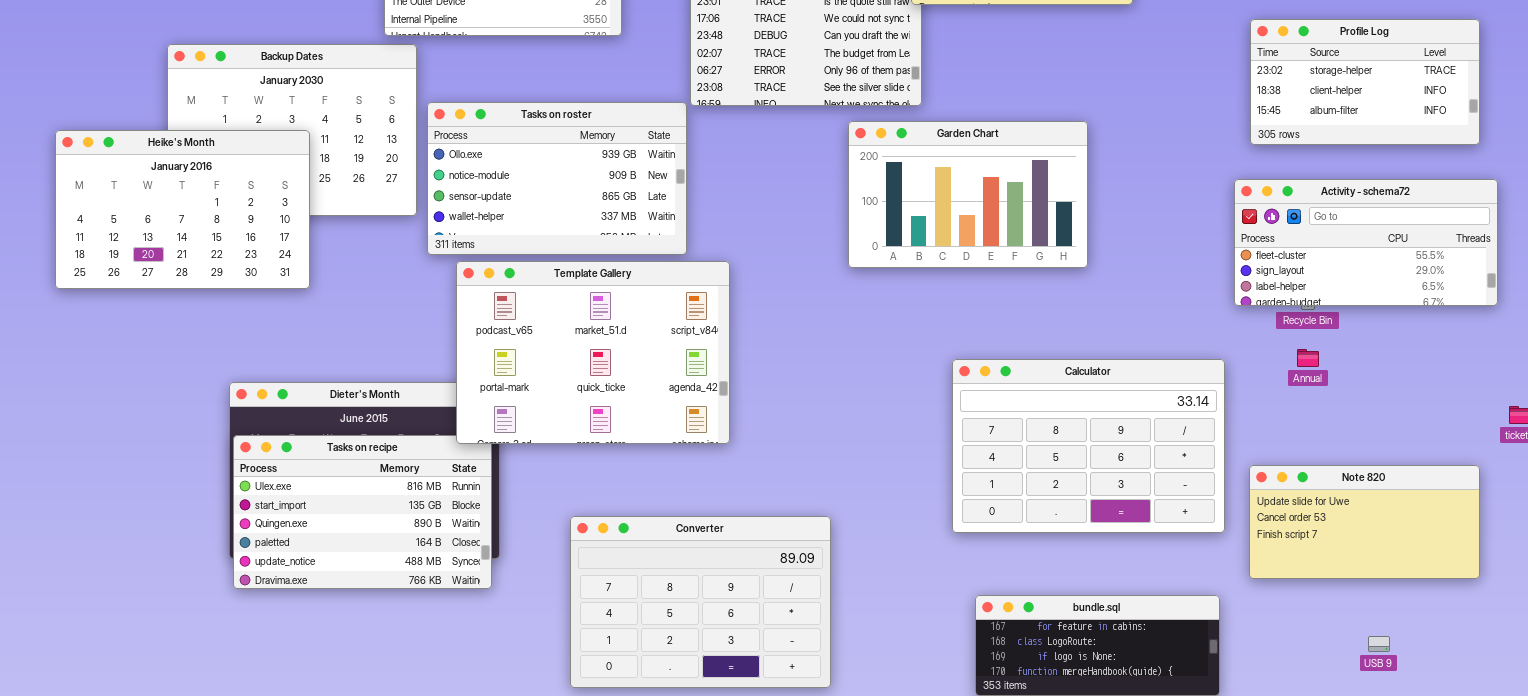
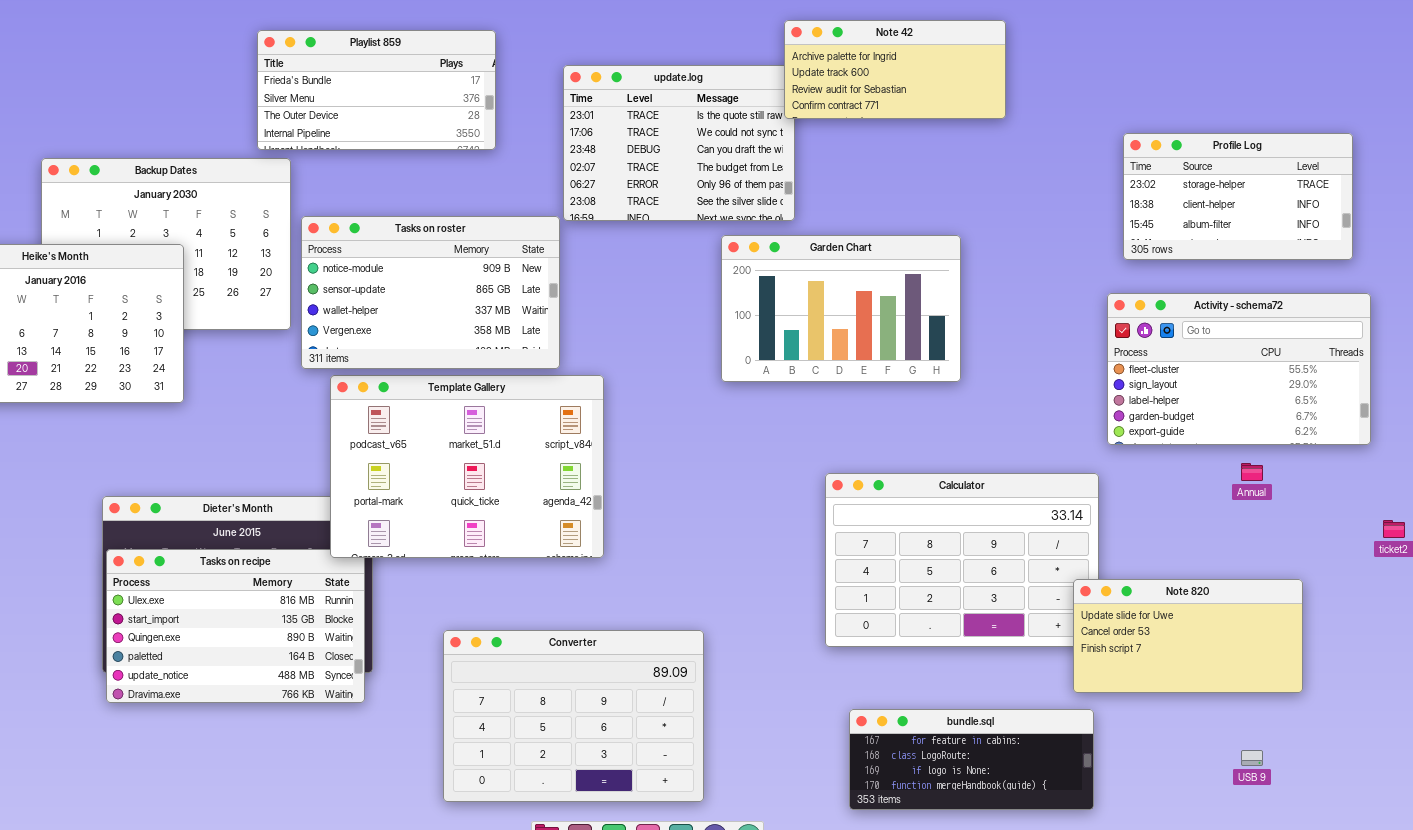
Tasks on roster: [427,102,687,255] -> [301,216,560,369], scrolled down 1 row
Activity - schema72: [1234,179,1498,306] -> [1107,293,1371,445], resized
Annual: [1297,349,1319,367] -> [1241,463,1263,481], moved
Note 820: [1249,465,1480,579] -> [1073,579,1303,693], moved

